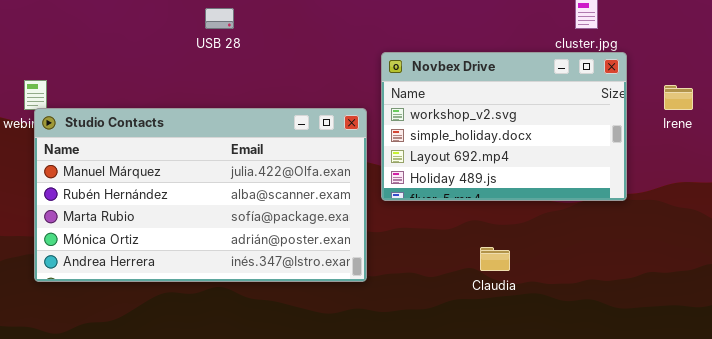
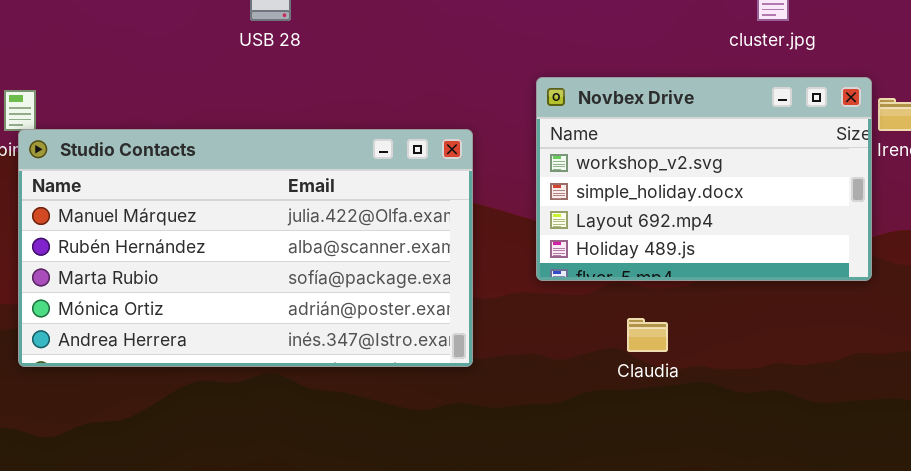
Novbex Drive: [381,52,627,201] -> [536,77,872,281], moved

